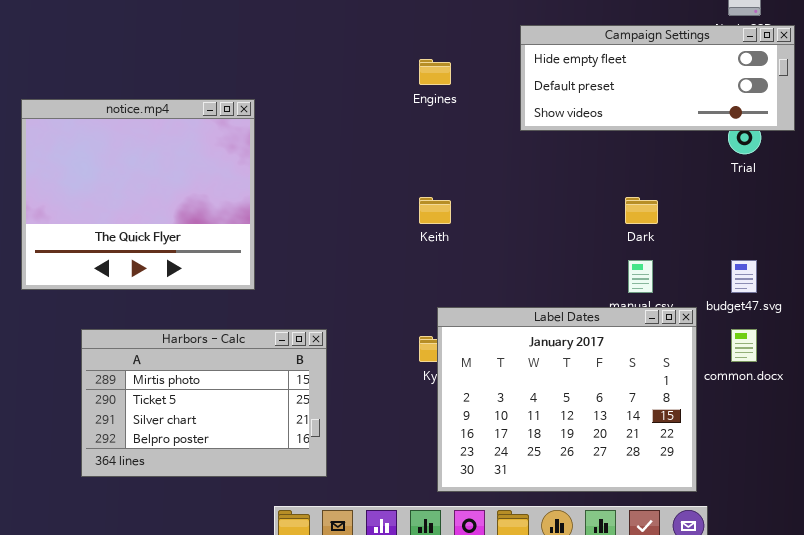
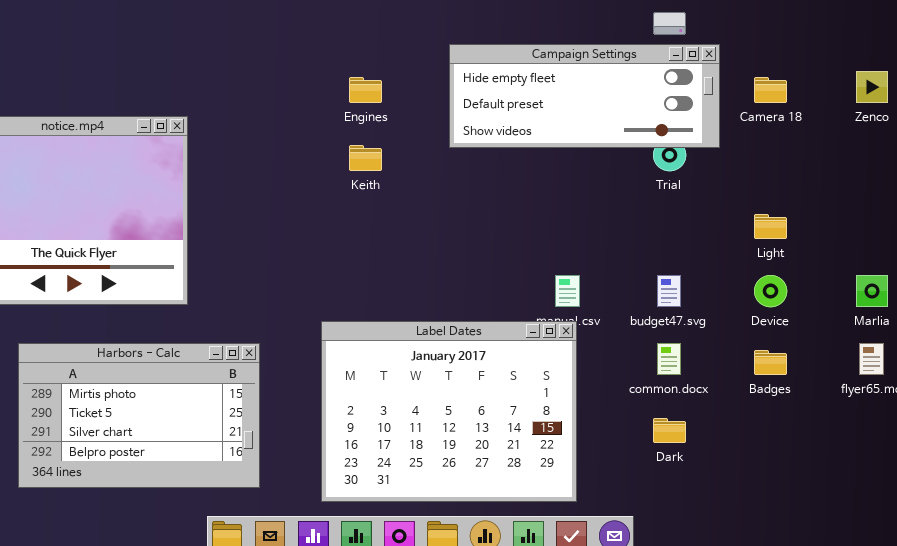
Keith: [419,197,451,224] -> [349,145,382,171], moved
Dark: [625,197,658,224] -> [653,418,686,443], moved
Label Dates: [437,307,697,492] -> [321,321,577,502], moved

